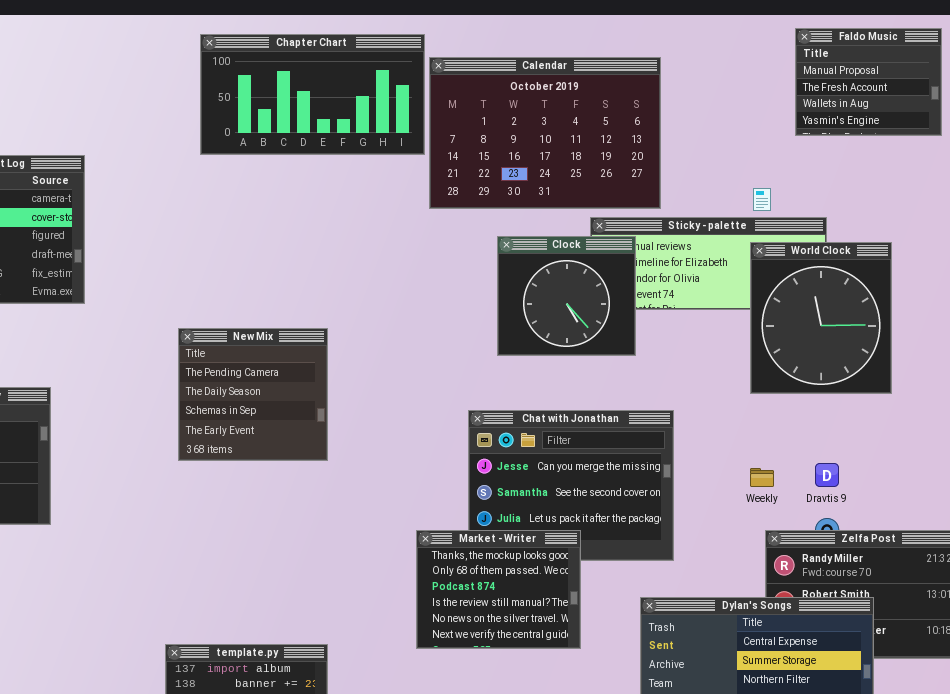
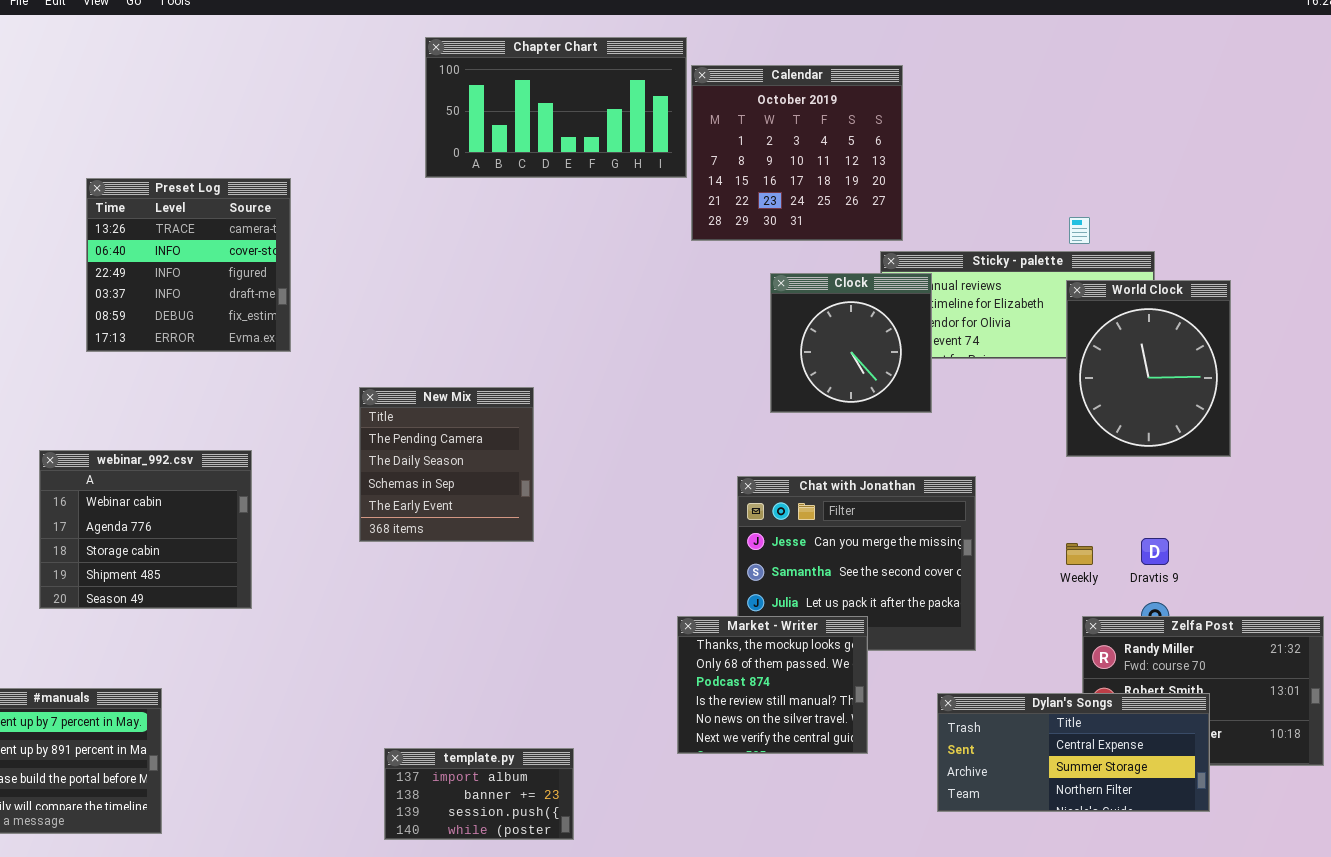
Faldo Music: [795,28,942,136] -> none, closed
Calendar: [429,57,661,209] -> [691,65,903,241], resized
New Mix: [178,328,328,461] -> [359,387,534,542], moved

